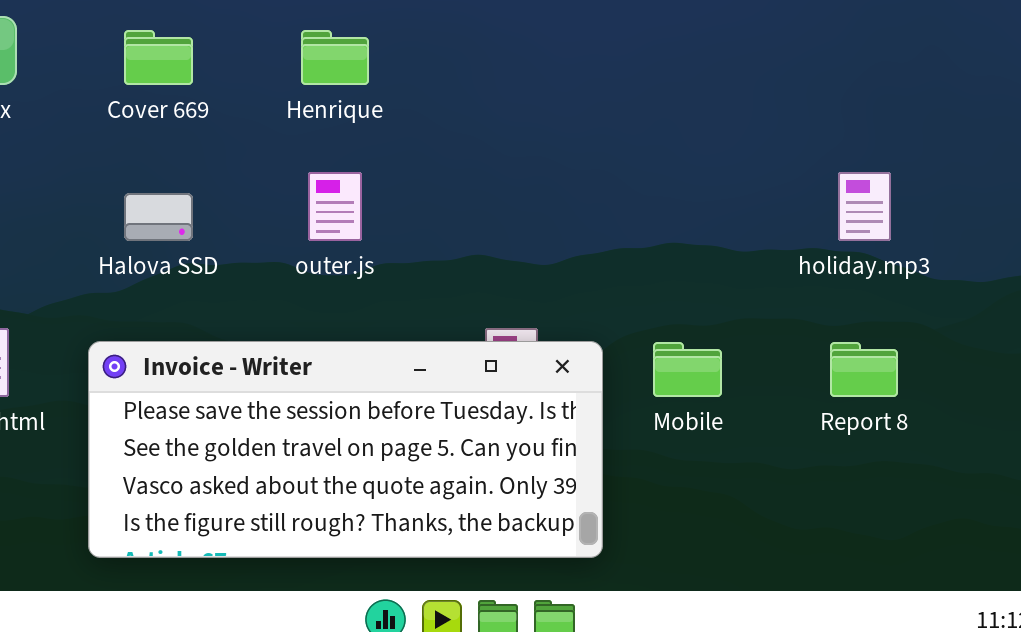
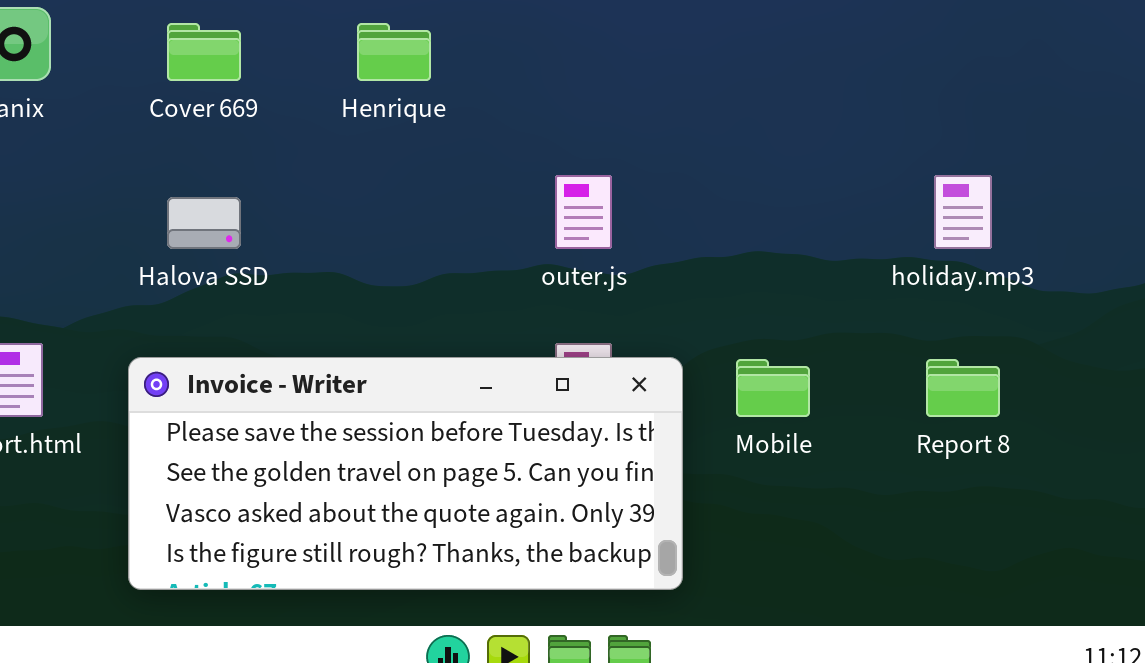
outer.js: [308,172,362,241] -> [555,175,612,249], moved

